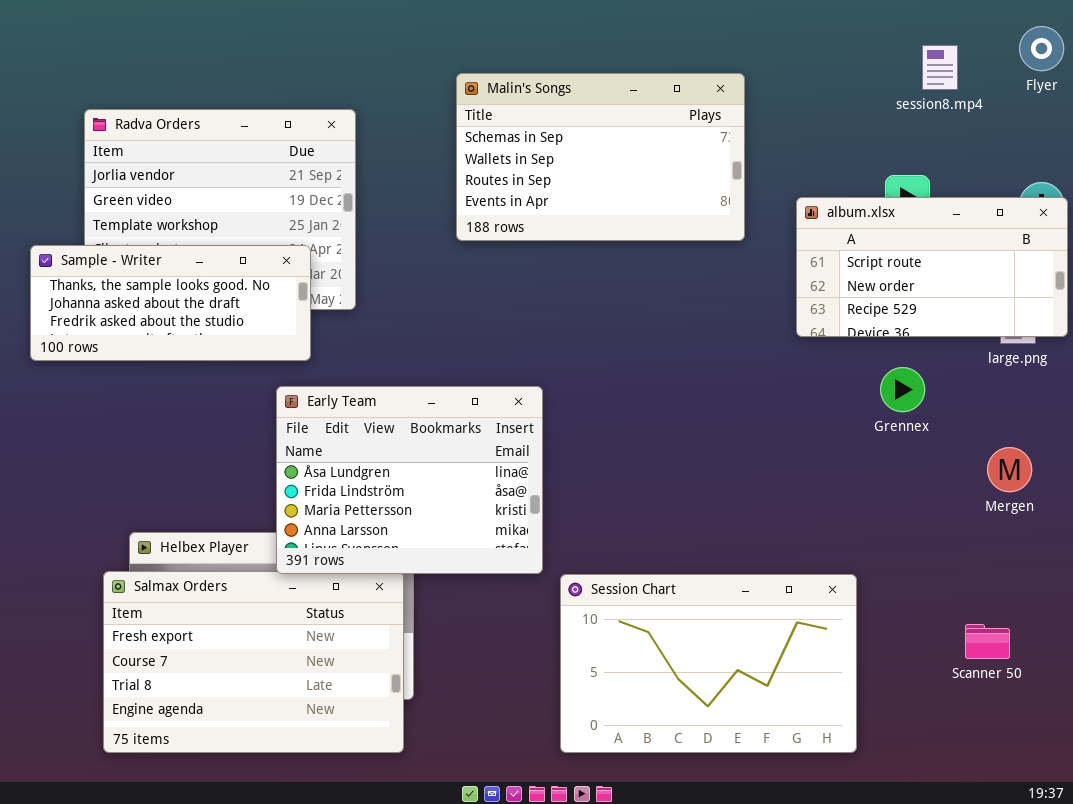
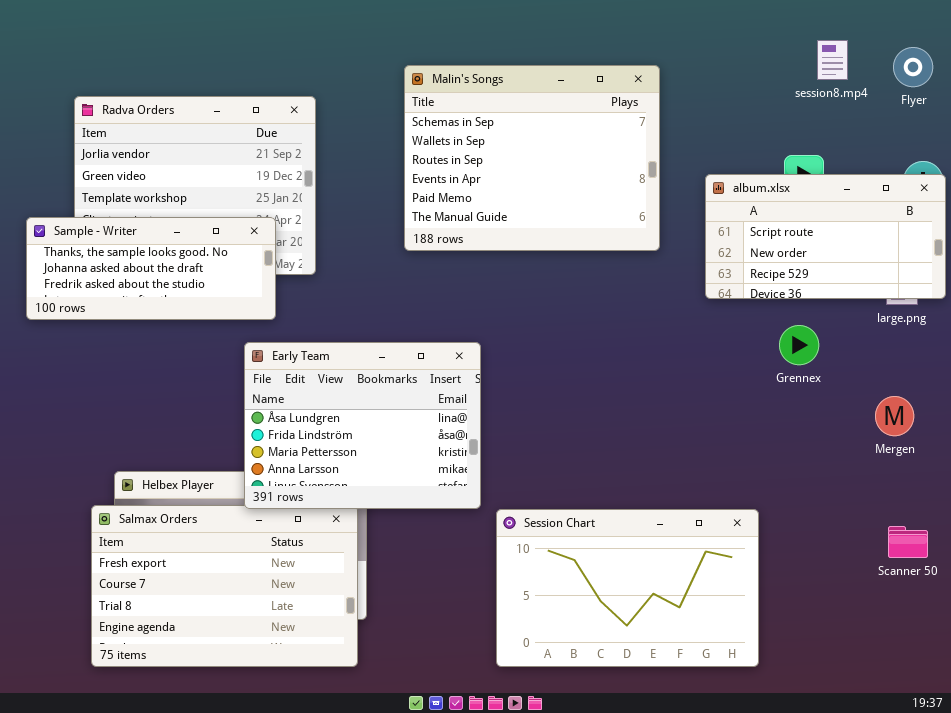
Flyer: [1019,26,1064,71] -> [893,47,933,87], moved
Malin's Songs: [456,73,745,241] -> [404,65,660,251], resized
Scanner 50: [965,624,1010,659] -> [888,526,928,558], moved

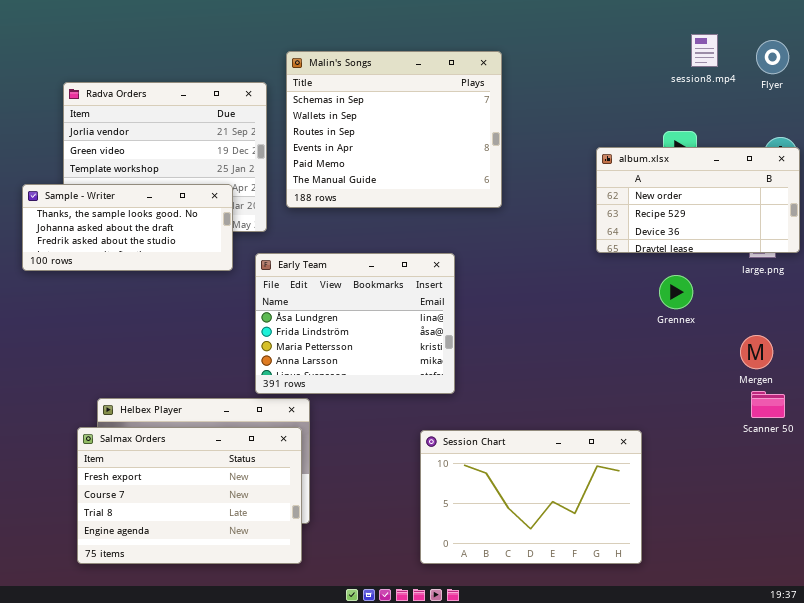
Malin's Songs: [404,65,660,251] -> [286,51,502,208], moved
album.xlsx: [705,174,946,299] -> [596,147,800,253], scrolled down 1 row
Early Team: [244,342,481,509] -> [255,253,455,394], moved
Scanner 50: [888,526,928,558] -> [751,391,785,418], moved

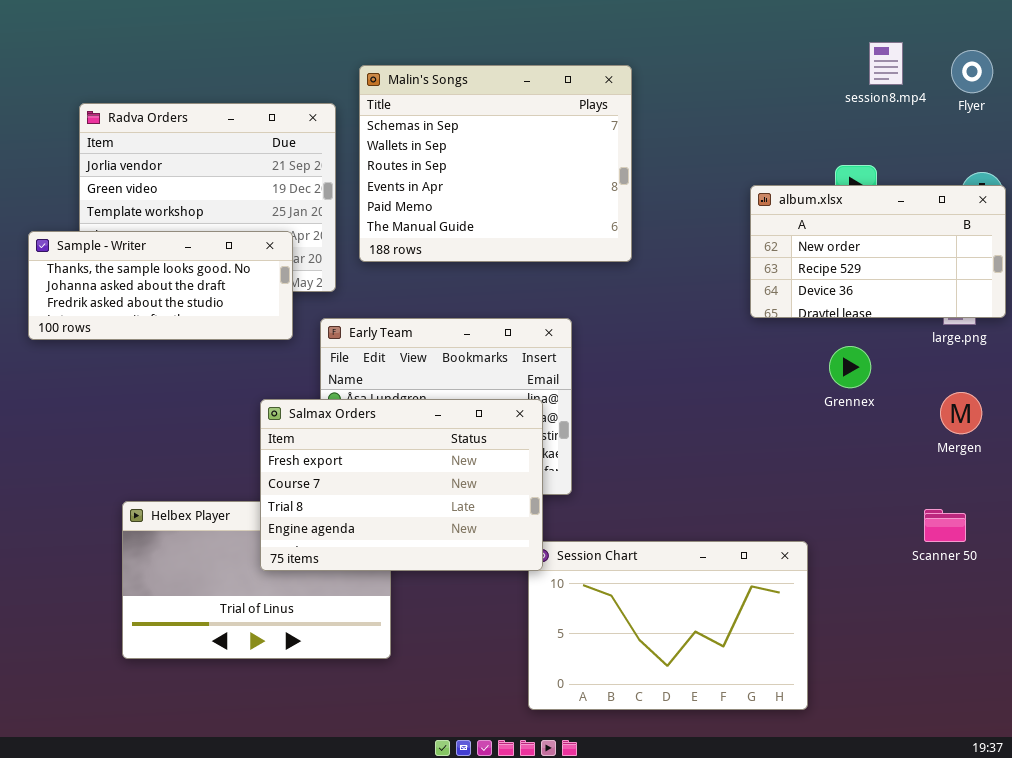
Mergen: [740,335,773,369] -> [940,392,982,434], moved
Scanner 50: [751,391,785,418] -> [924,509,966,542], moved
Salmax Orders: [77,427,302,564] -> [260,399,543,571], moved

